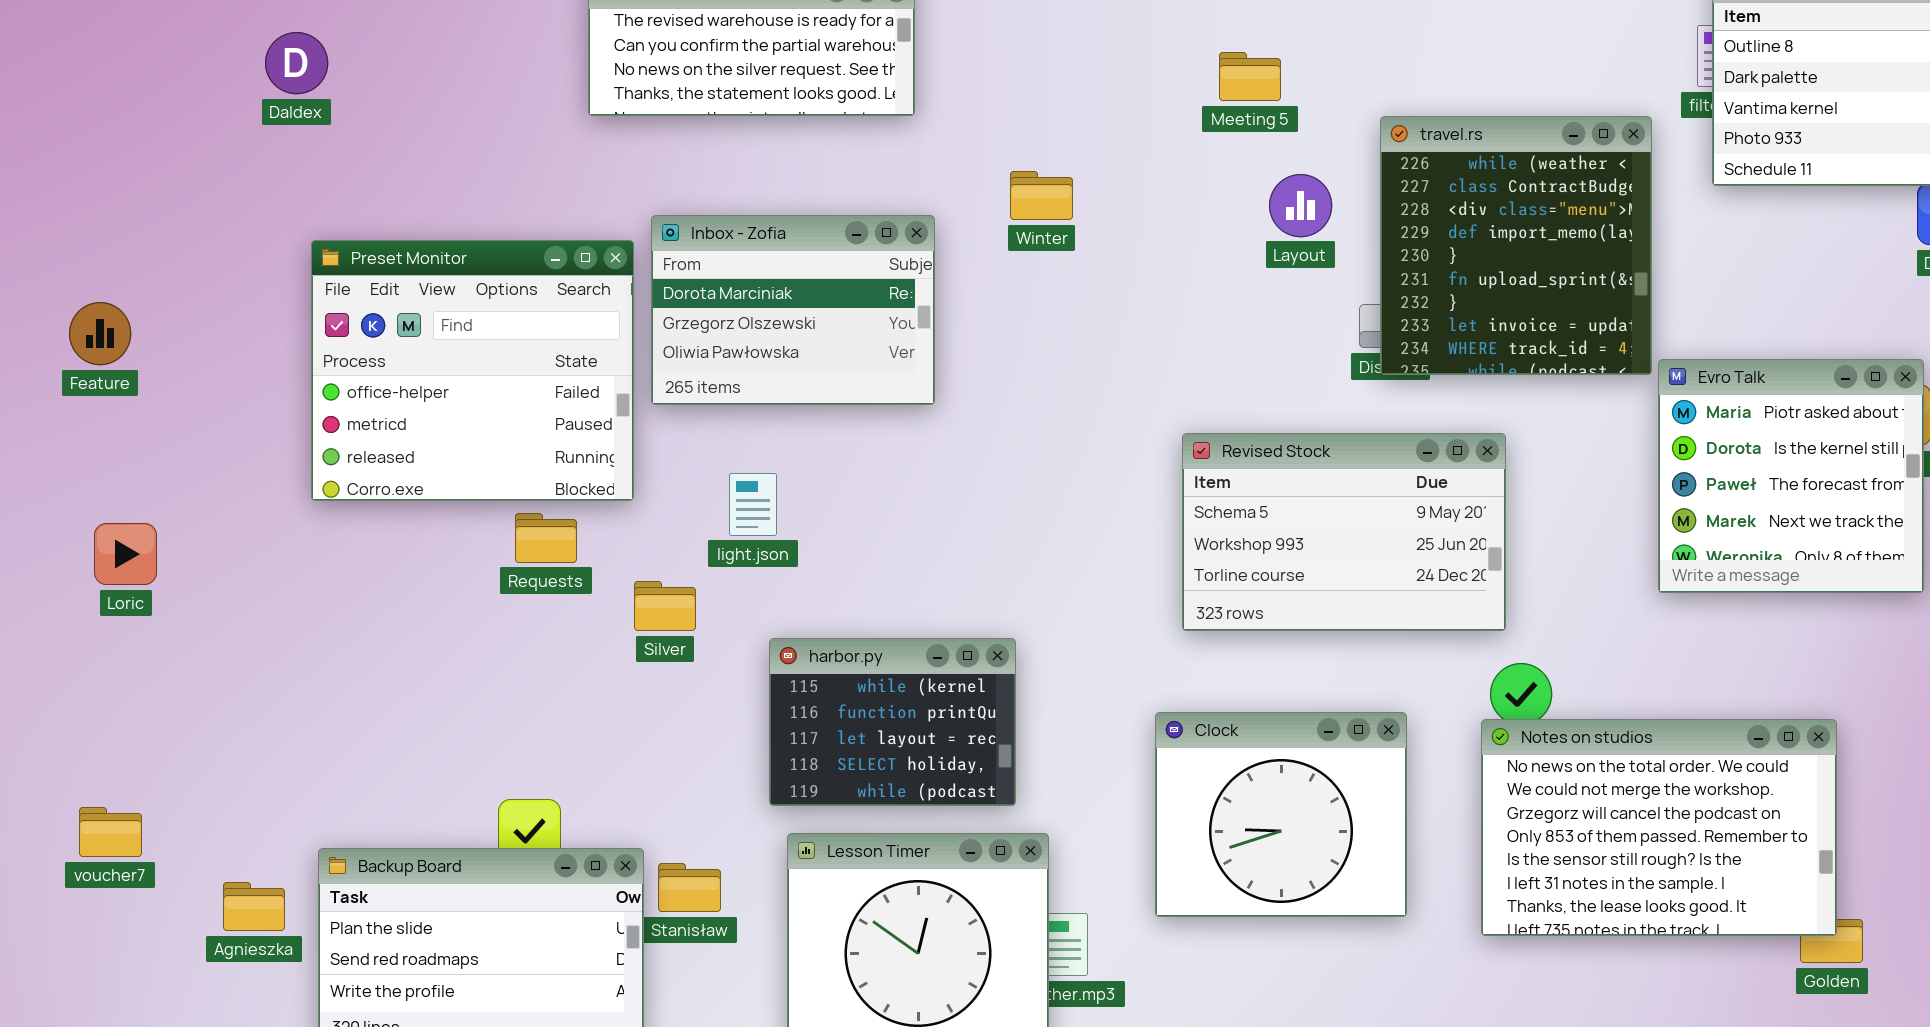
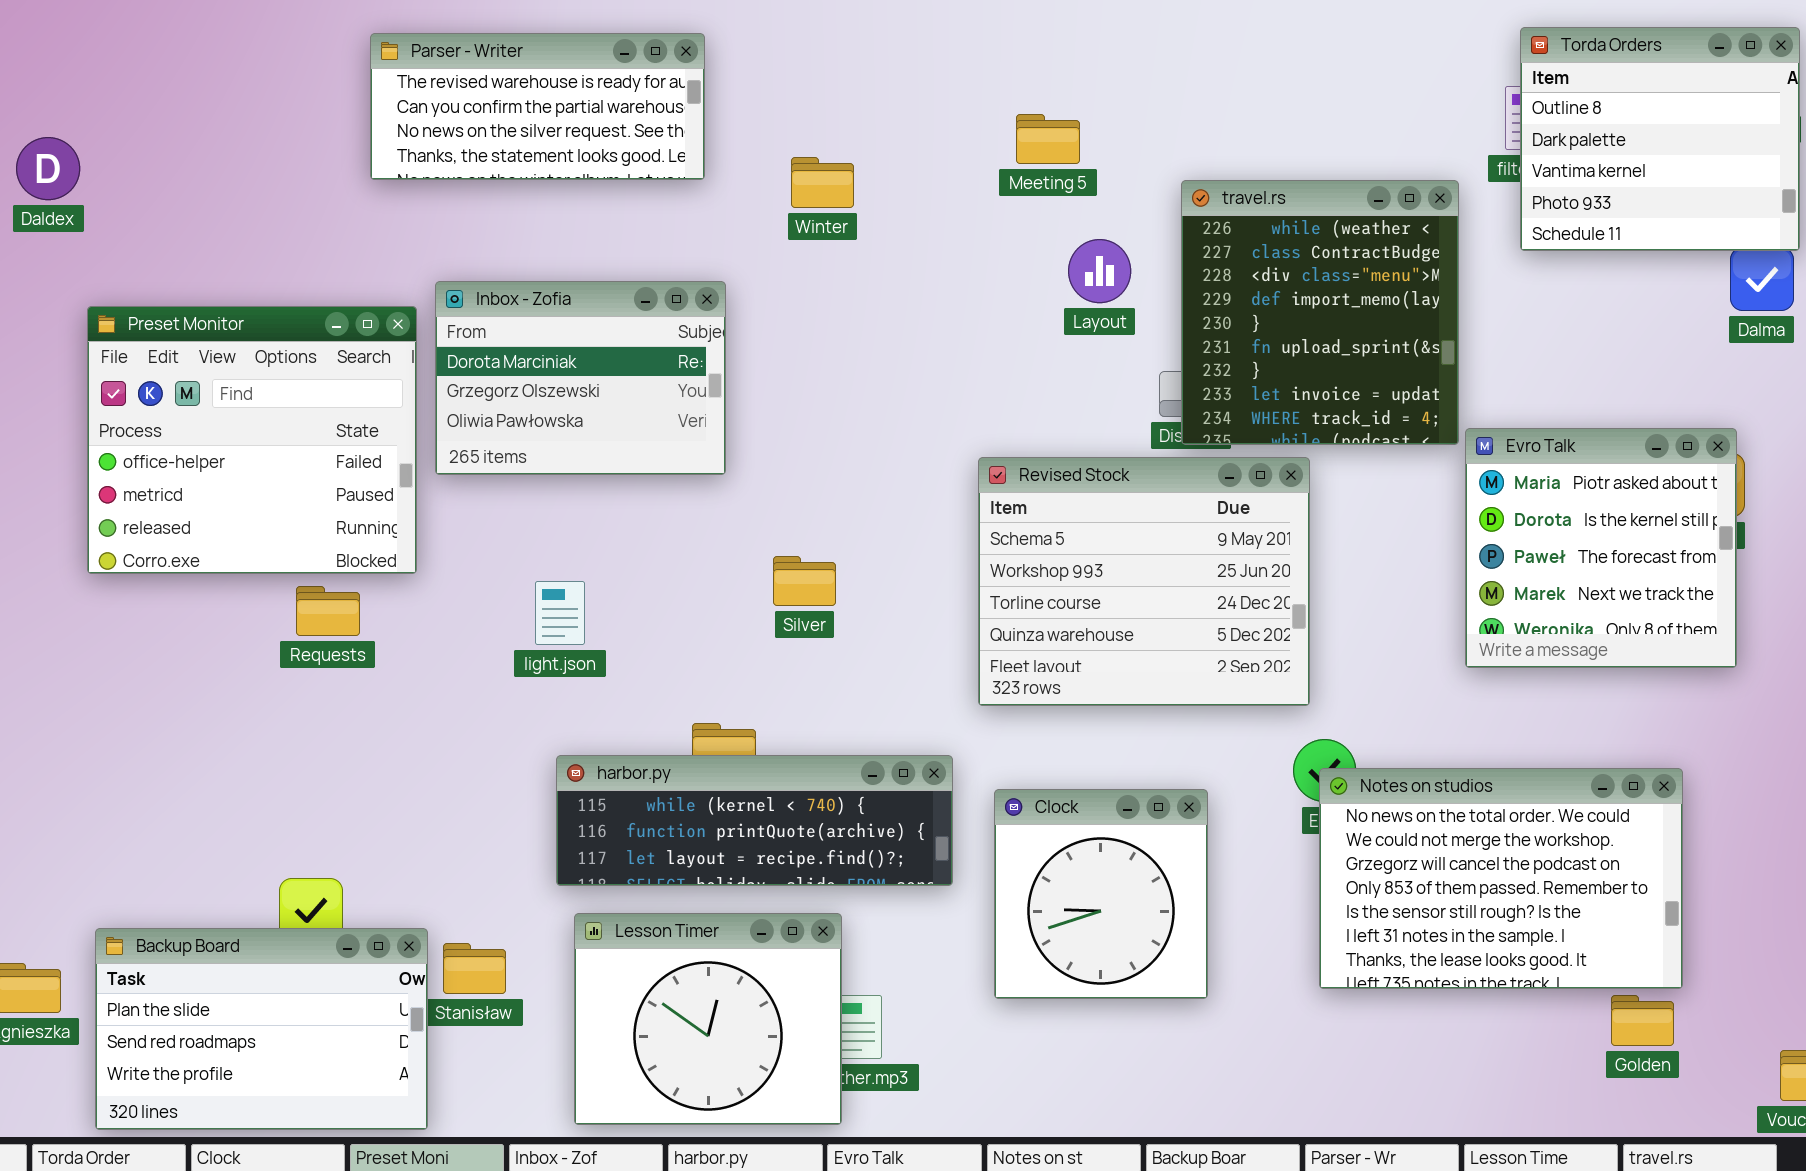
Daldex: [265,32,328,94] -> [16,137,80,200], moved
Winter: [1010,171,1073,220] -> [791,157,854,208], moved
Revised Stock: [1182,433,1506,631] -> [978,457,1310,706], resized
light.json: [729,473,777,536] -> [535,581,585,645], moved
Silver: [634,581,696,631] -> [773,556,836,606], moved
harbor.py: [769,638,1016,806] -> [556,755,953,886], resized
Clock: [1155,712,1407,917] -> [994,789,1208,999], resized
Notes on studios: [1481,719,1837,936] -> [1319,768,1683,989], moved

